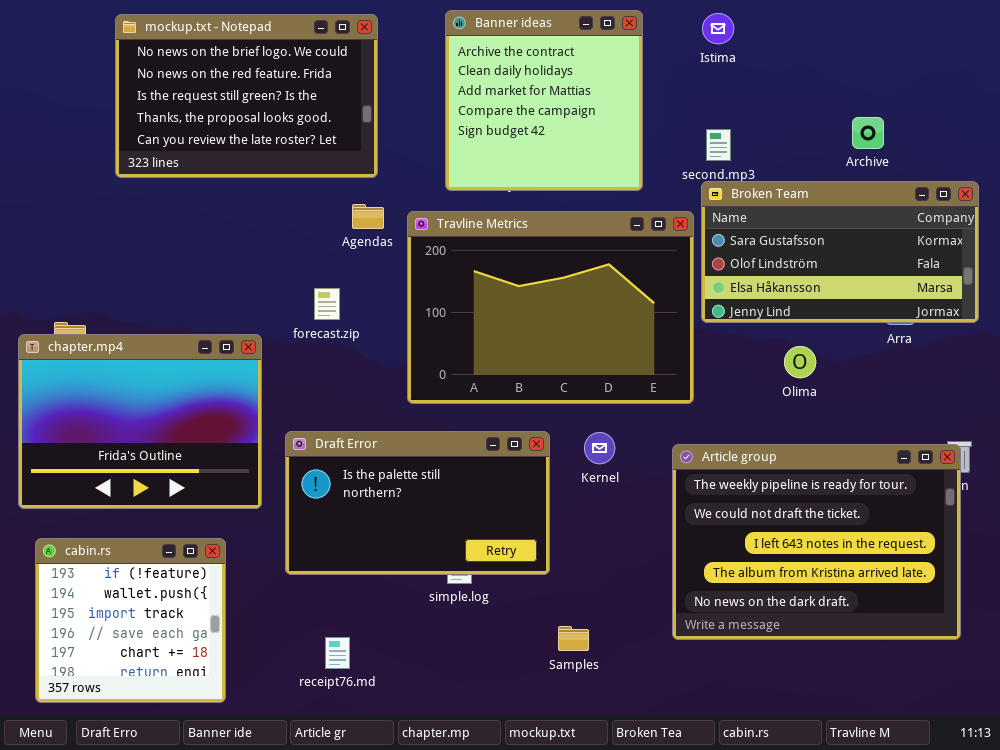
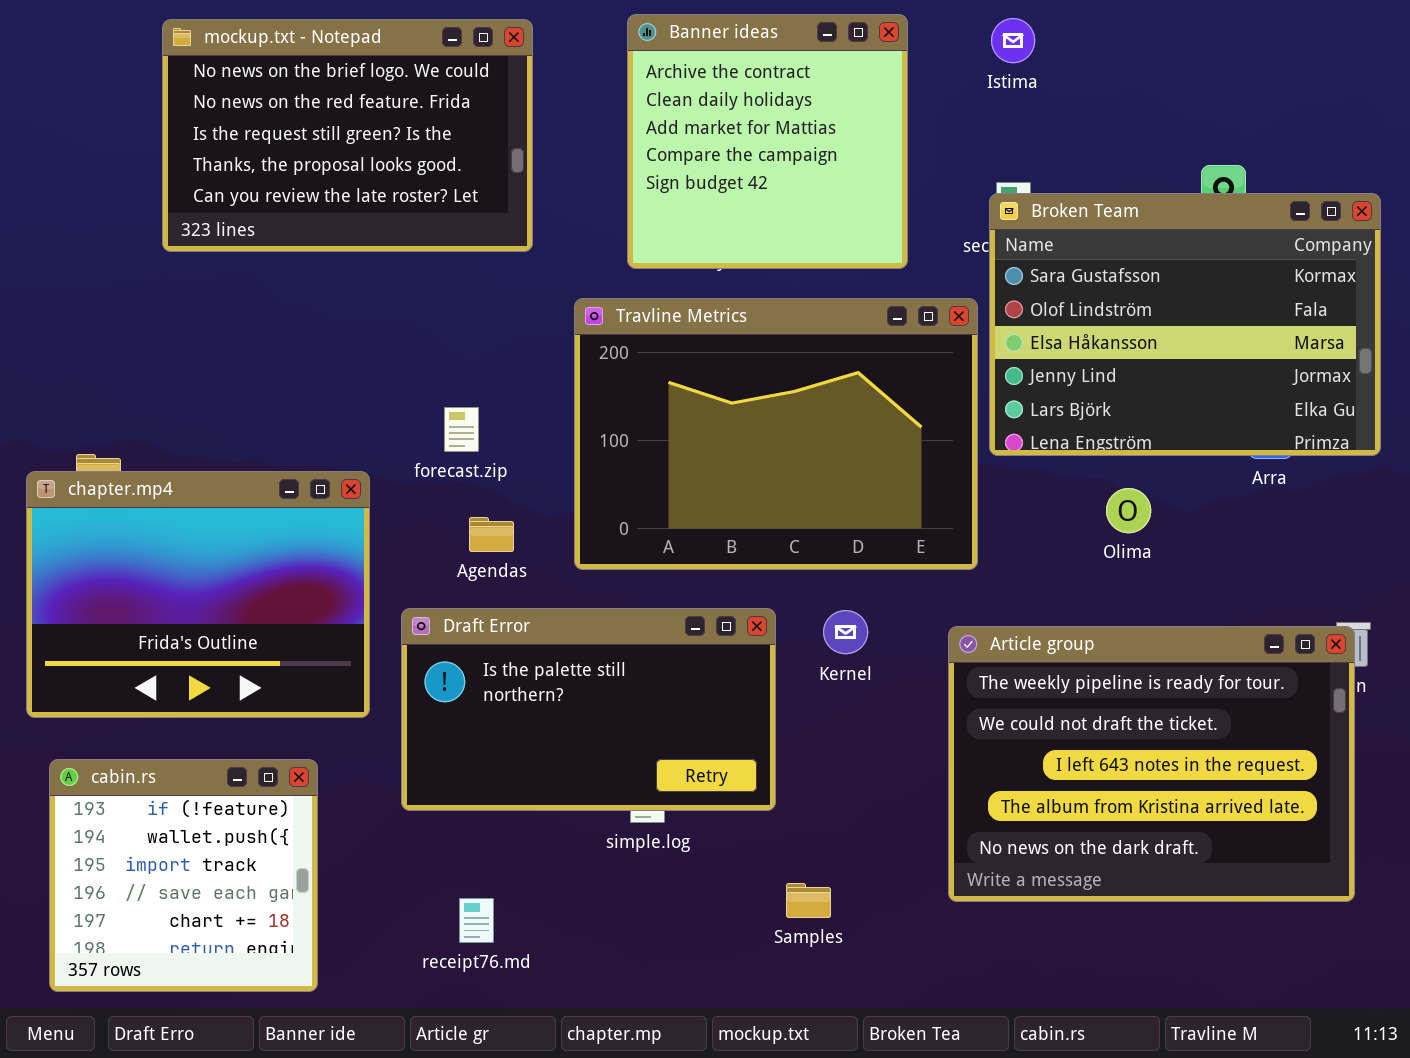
Broken Team: [701,181,979,323] -> [989,193,1381,456], resized
Agendas: [352,204,384,229] -> [469,517,514,552], moved

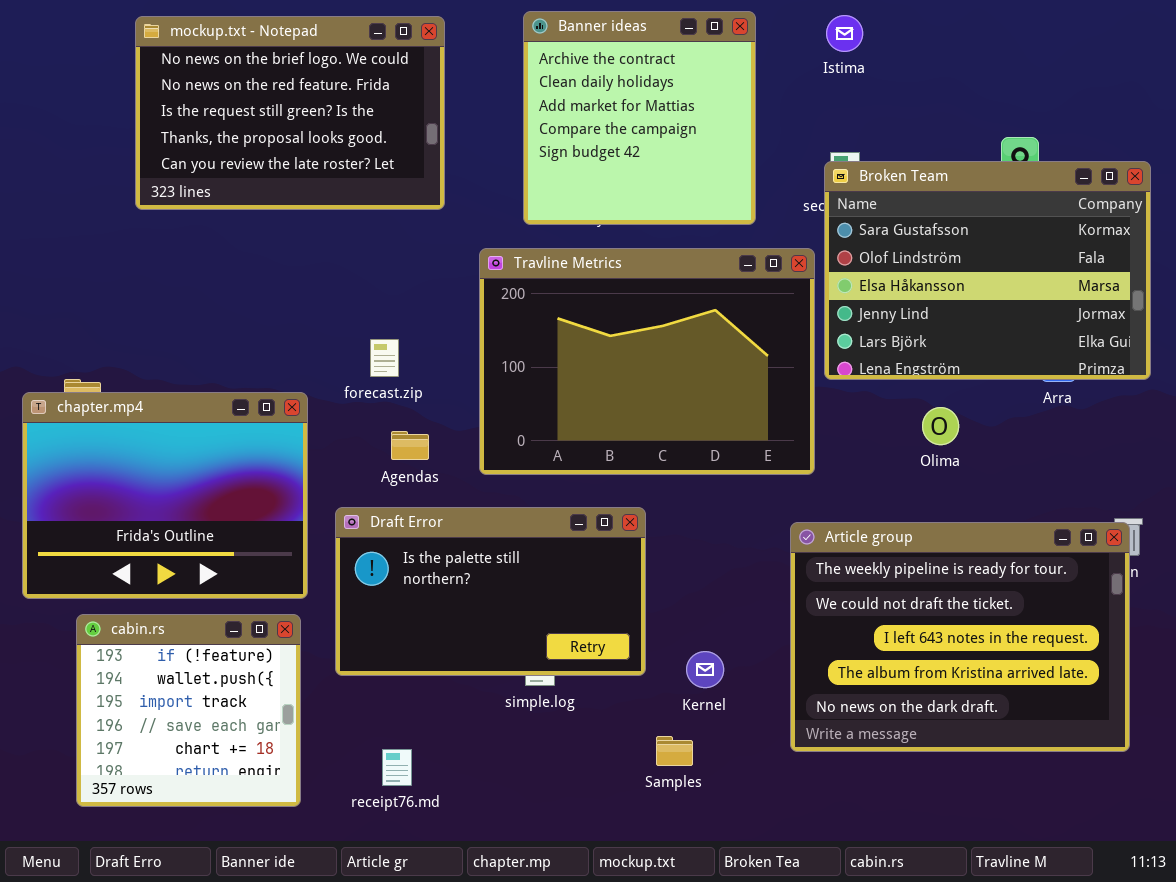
Kernel: [823,610,868,654] -> [686,651,724,688], moved
cabin.rs: [49,759,318,992] -> [76,614,301,807], moved

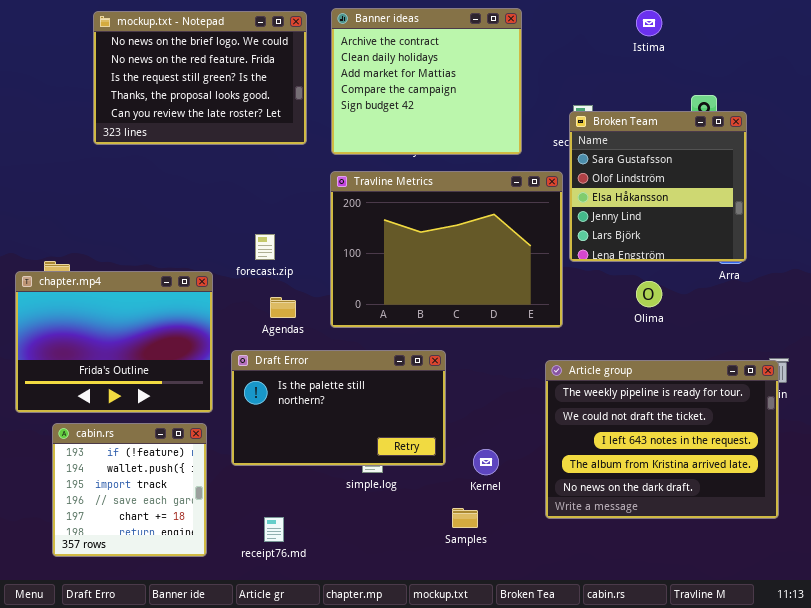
Banner ideas: [523,11,756,225] -> [331,8,522,155], resized
Istima: [826,15,863,52] -> [636,10,662,36], moved
Broken Team: [824,161,1151,380] -> [569,111,747,262], resized

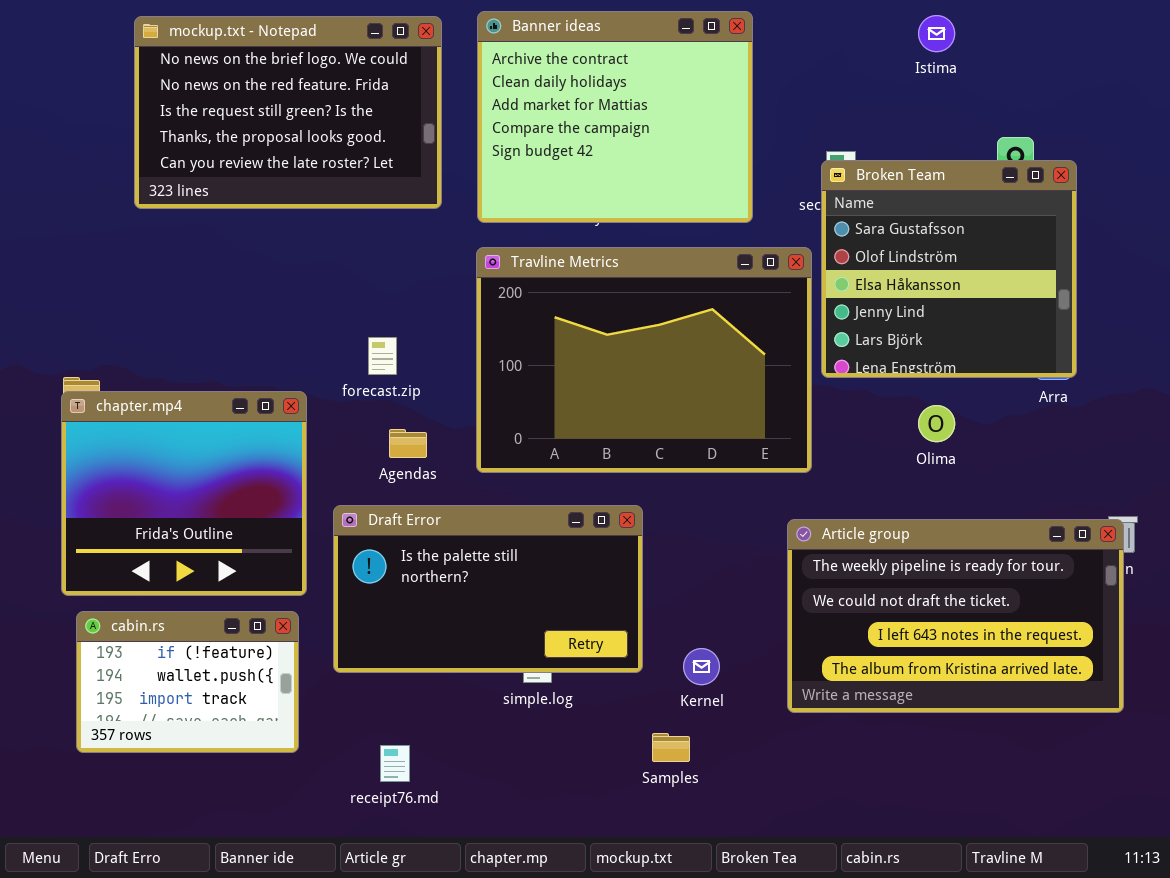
chapter.mp4: [15,271,213,413] -> [61,391,307,596], resized
Article group: [545,360,779,519] -> [787,519,1124,713], resized
cabin.rs: [52,423,207,557] -> [76,611,299,753], resized

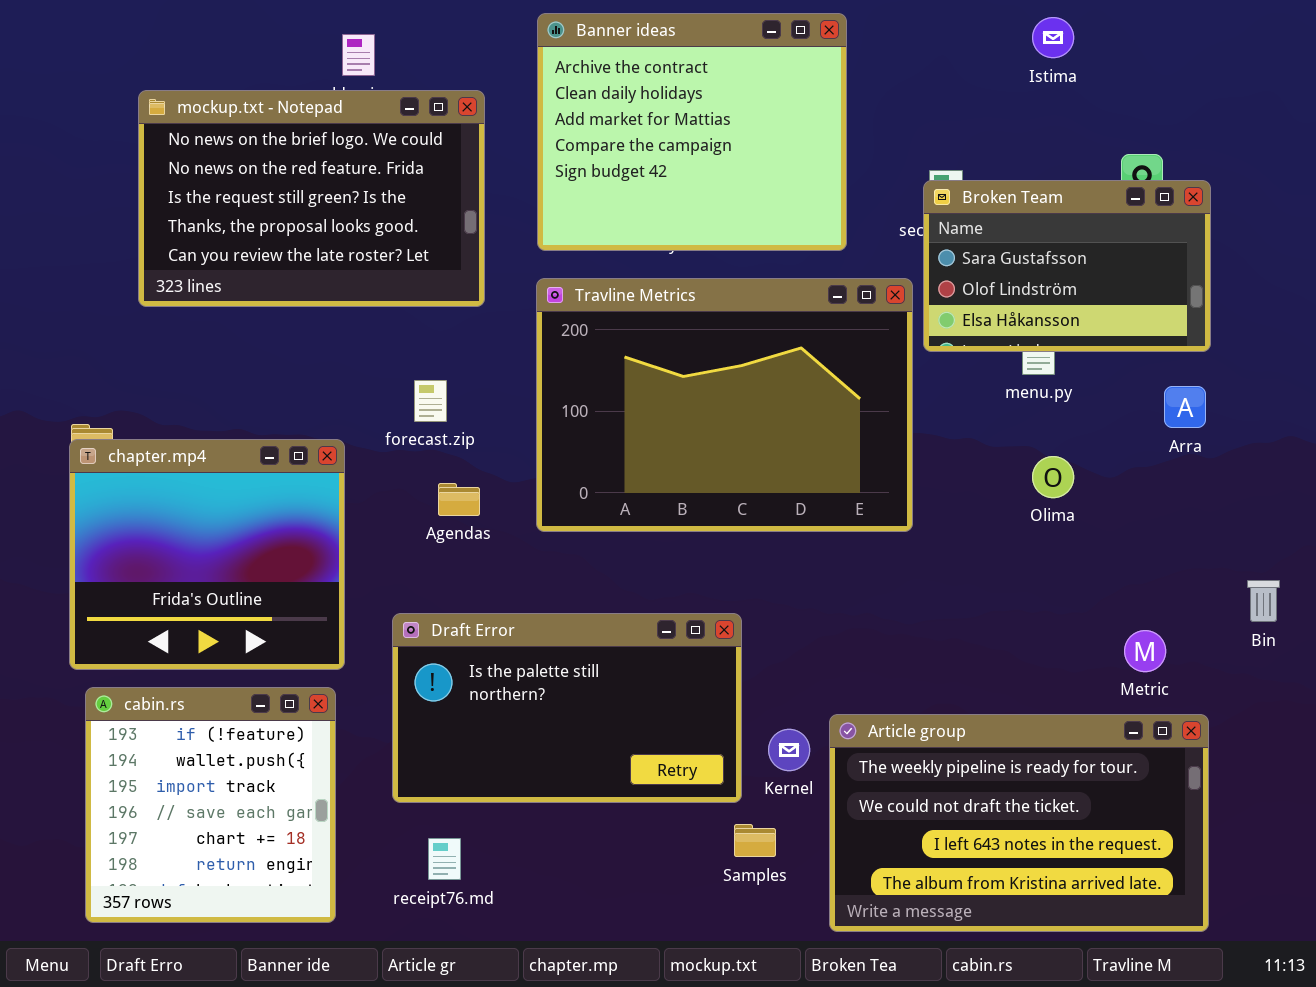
mockup.txt - Notepad: [134,16,442,209] -> [138,90,485,307], moved
Broken Team: [821,160,1077,378] -> [923,180,1211,352], resized
Draft Error: [333,505,643,673] -> [392,613,742,803], moved
Article group: [787,519,1124,713] -> [829,714,1209,932], moved
cabin.rs: [76,611,299,753] -> [85,687,336,923], resized

